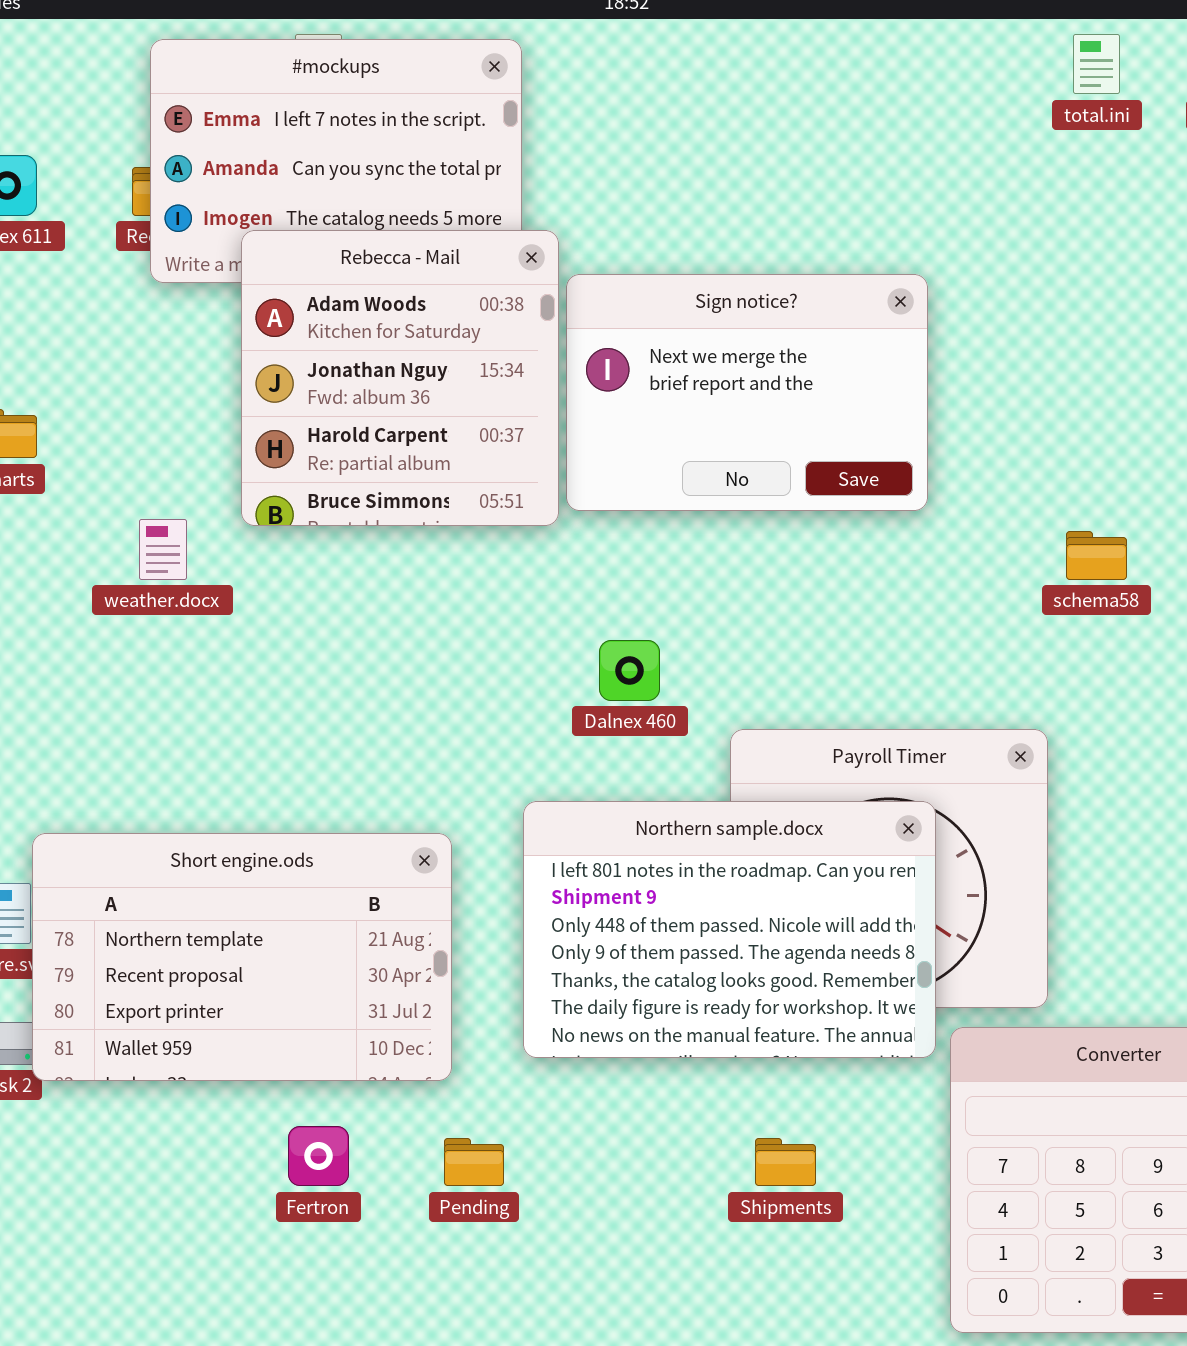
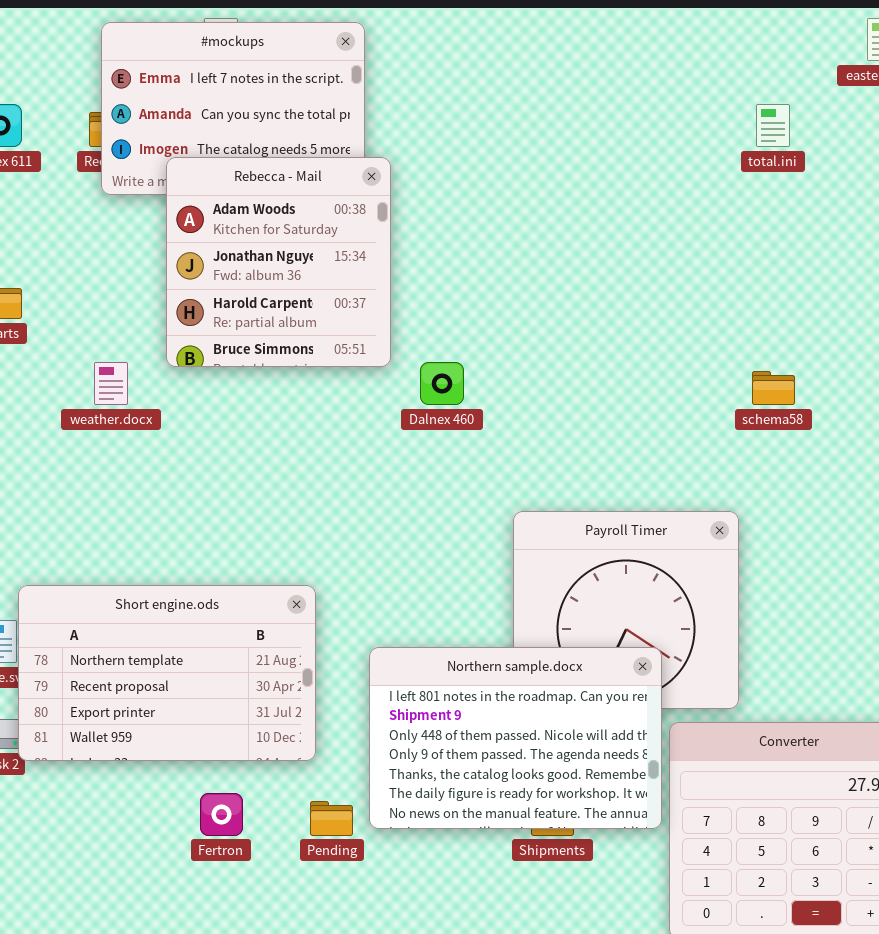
total.ini: [1073,34,1120,94] -> [756,104,790,147], moved
Sign notice?: [566,274,928,511] -> none, closed
Dalnex 460: [599,640,660,701] -> [420,362,464,405], moved
Northern sample.docx: [523,801,936,1058] -> [369,647,662,829], moved

